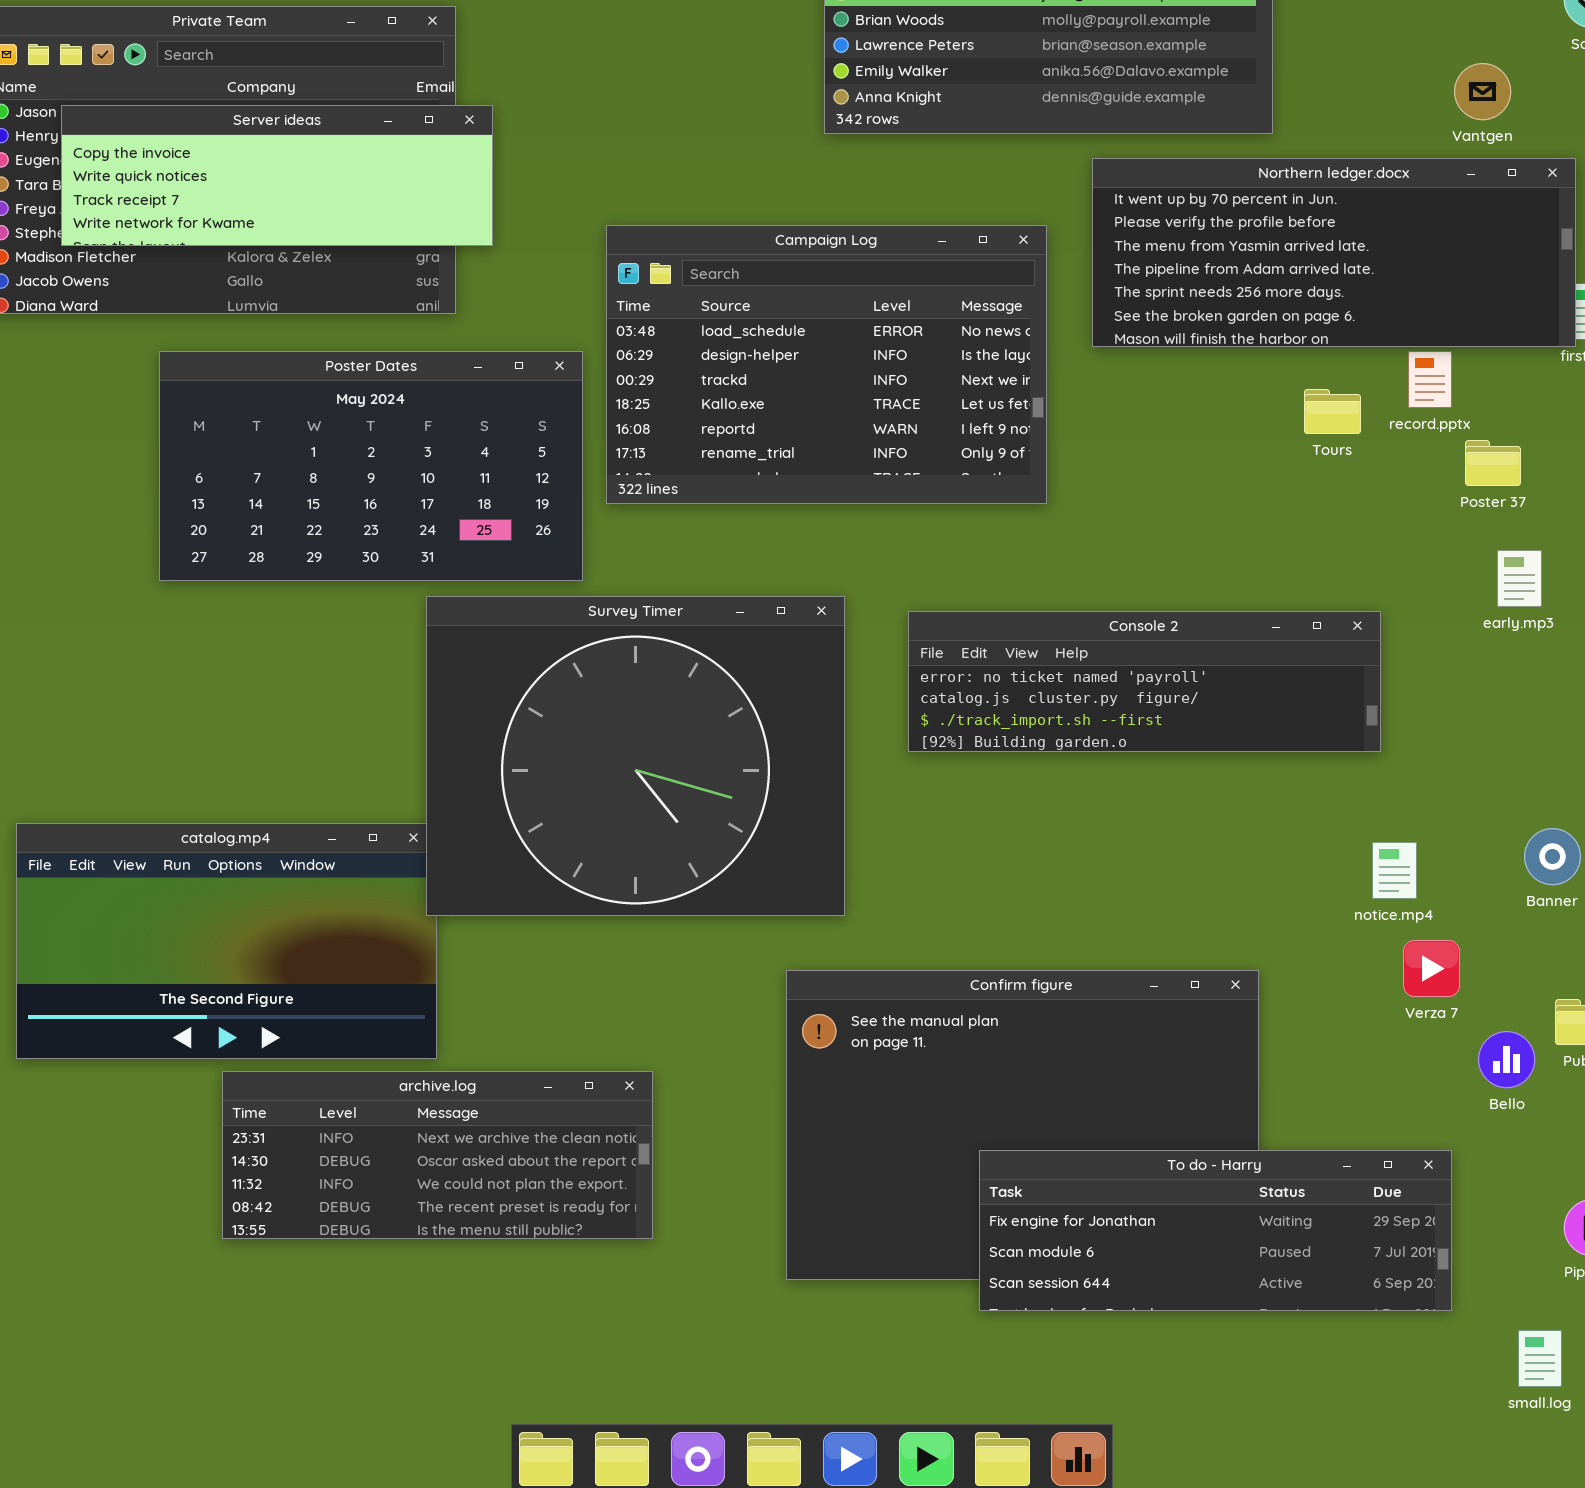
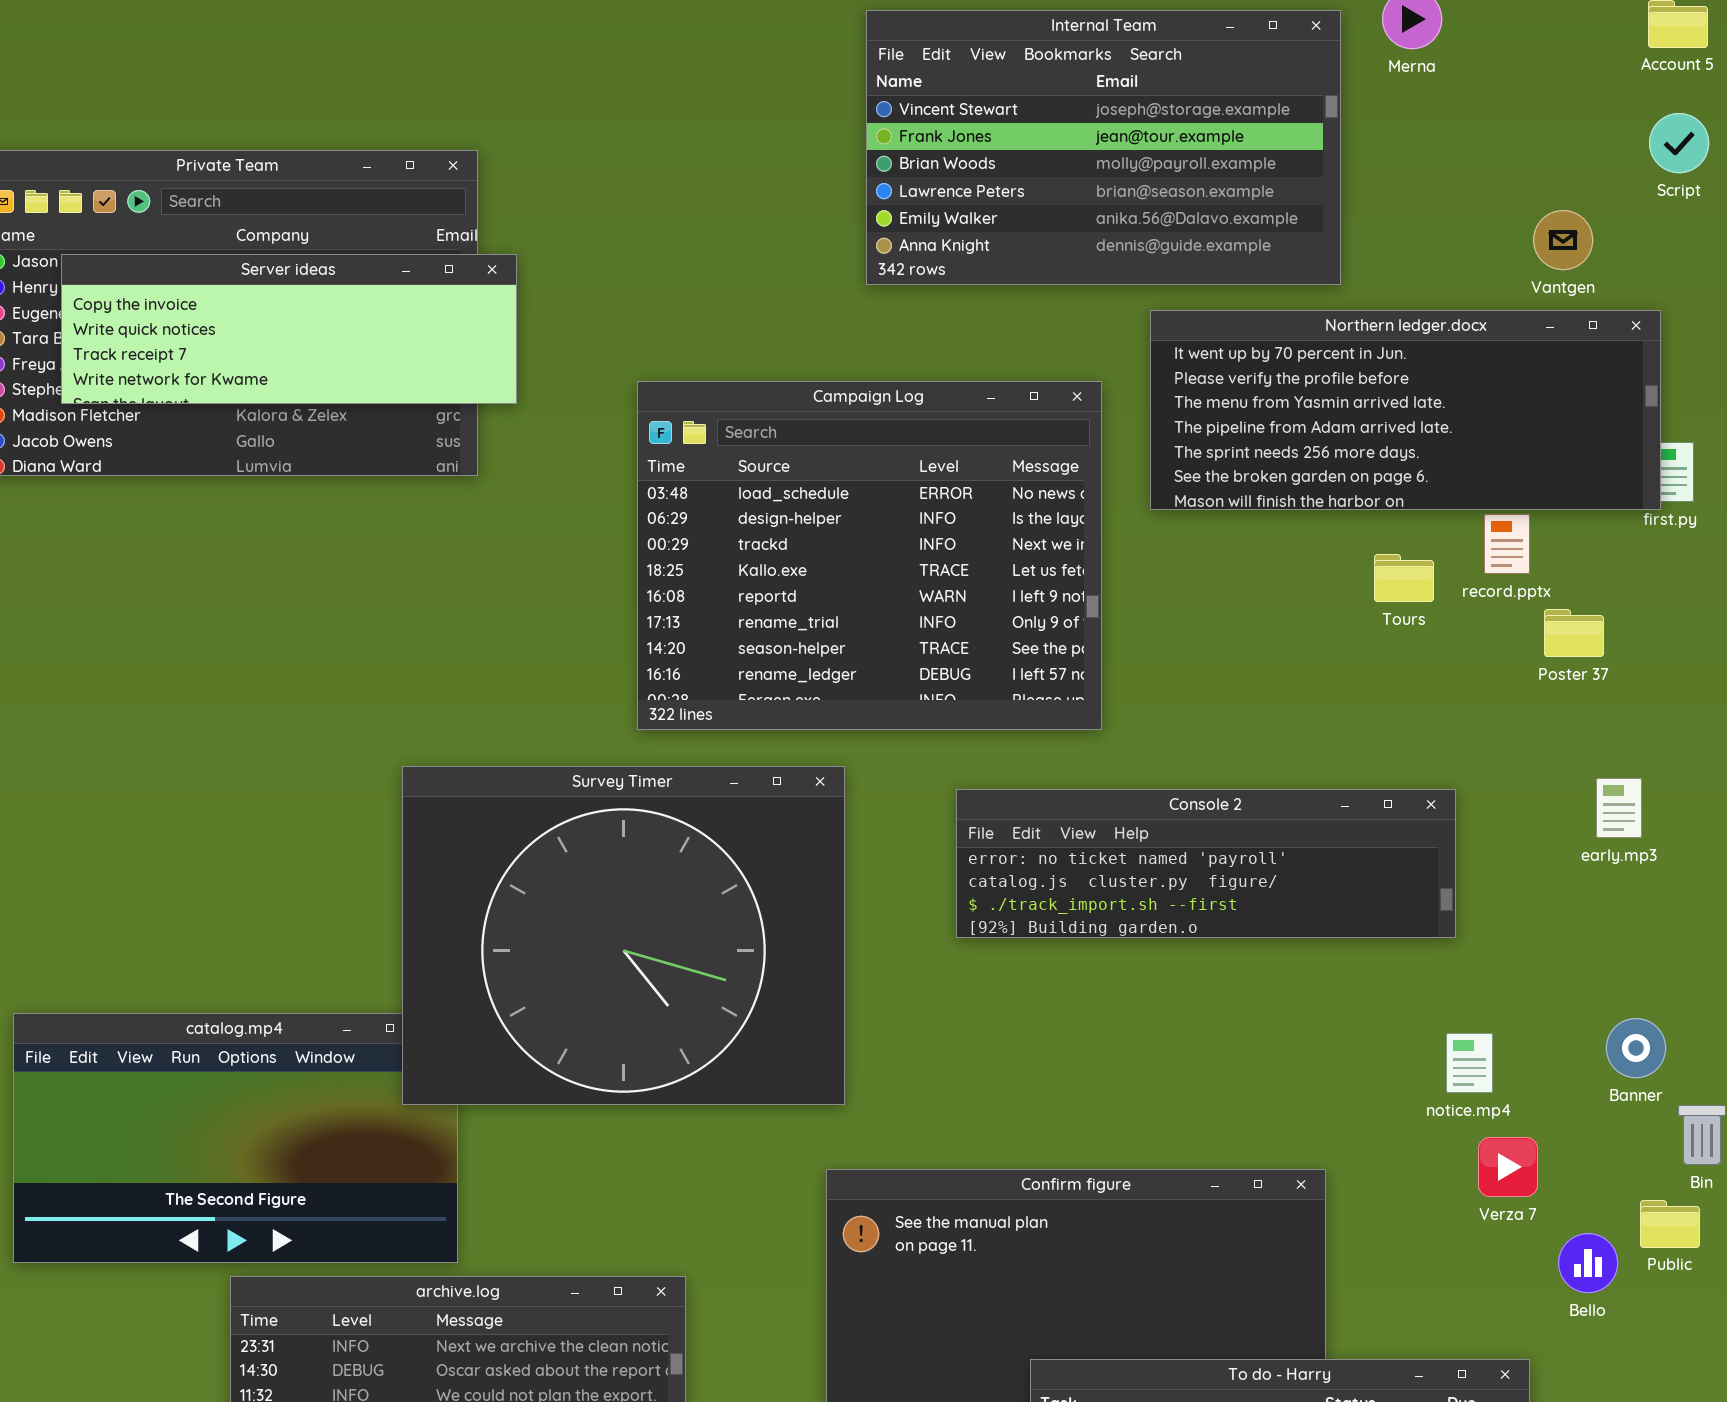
Campaign Log: [606,225,1047,504] -> [637,381,1102,730], resized
Poster Dates: [159,351,583,581] -> none, closed
early.mp3: [1497,550,1542,607] -> [1596,778,1642,838], moved
Survey Timer: [426,596,845,916] -> [402,766,845,1105], moved

